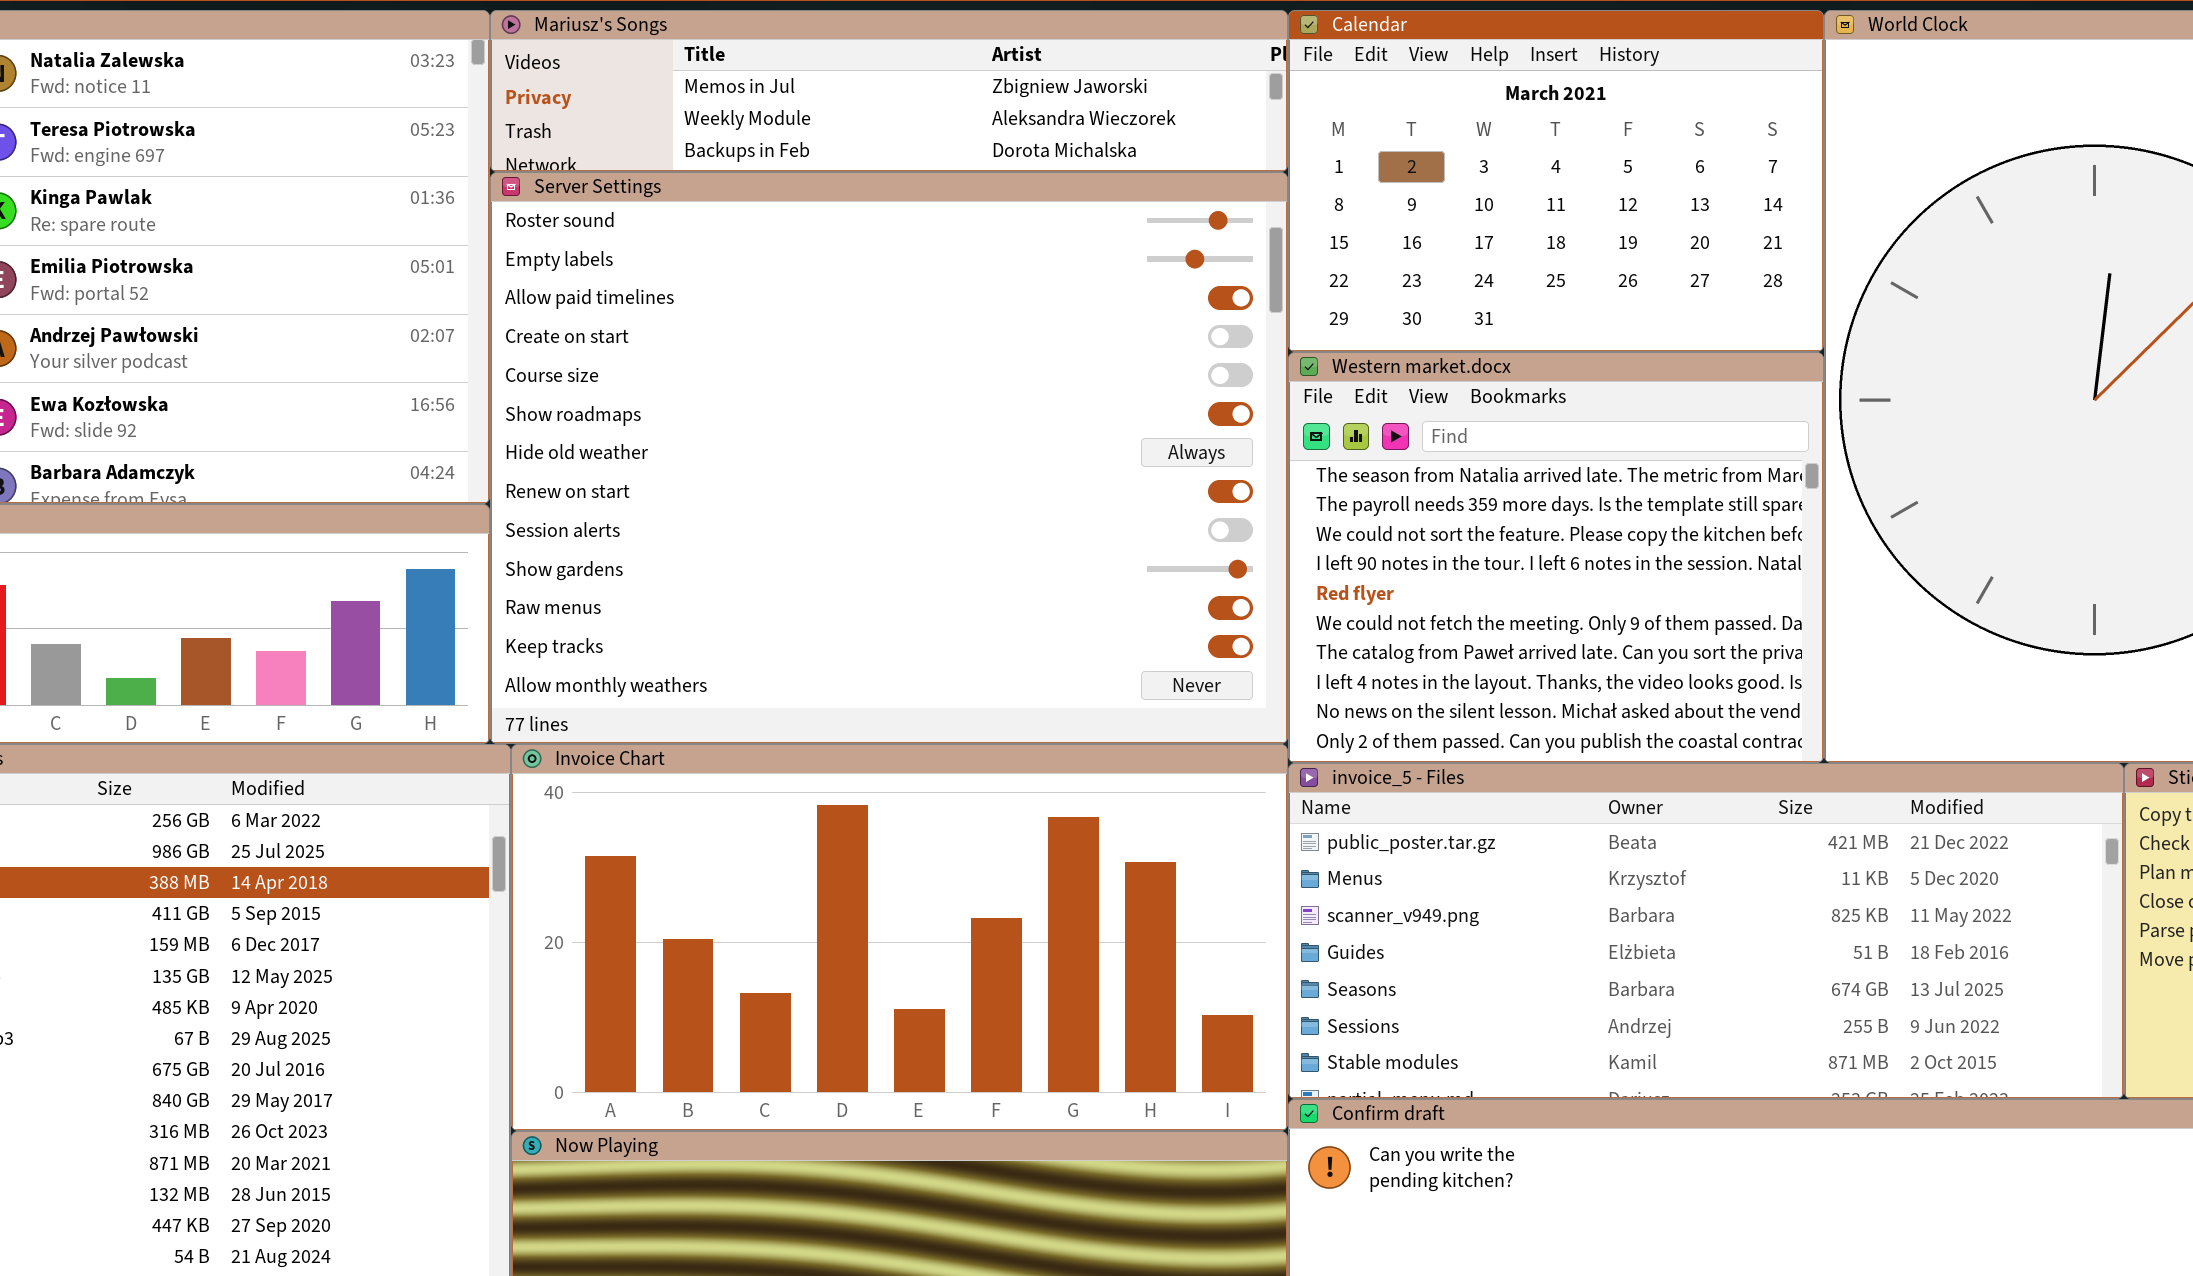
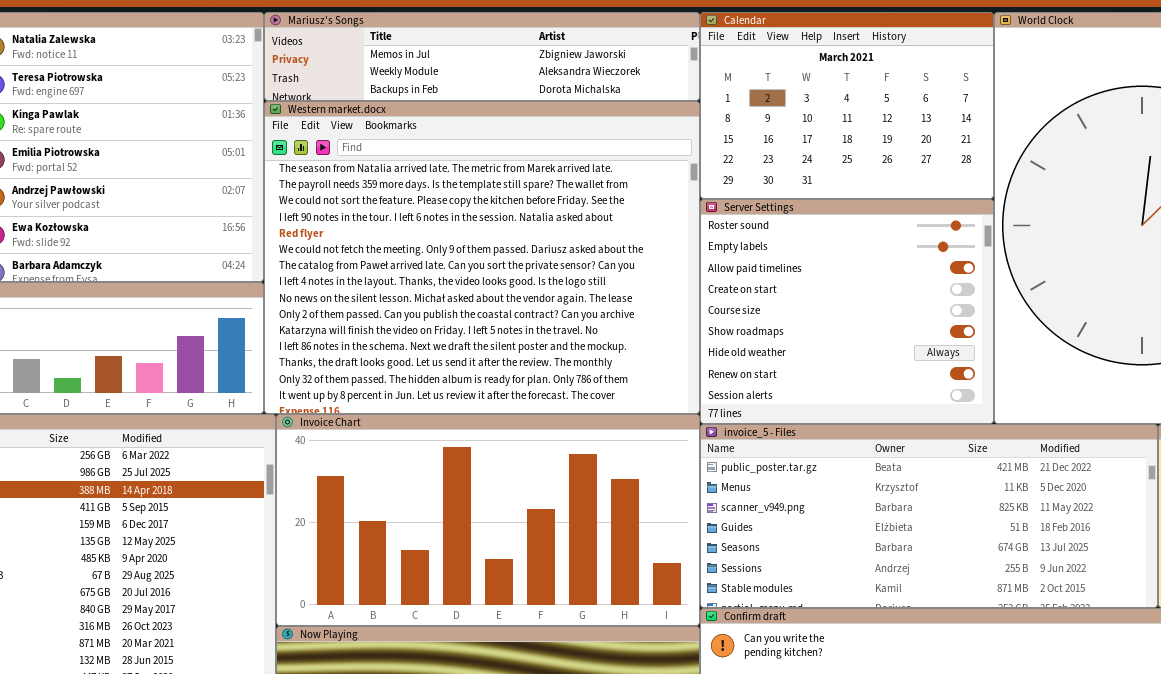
Server Settings: [490,172,1288,744] -> [700,199,994,424], moved, resized
Western market.docx: [1288,352,1824,763] -> [264,101,700,414], moved, resized

